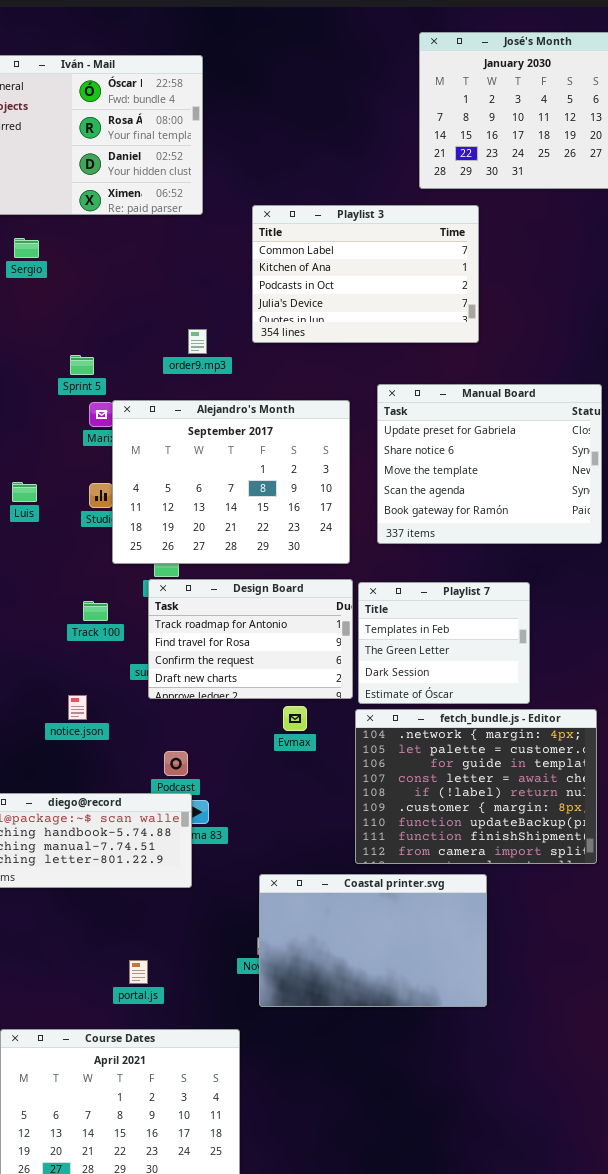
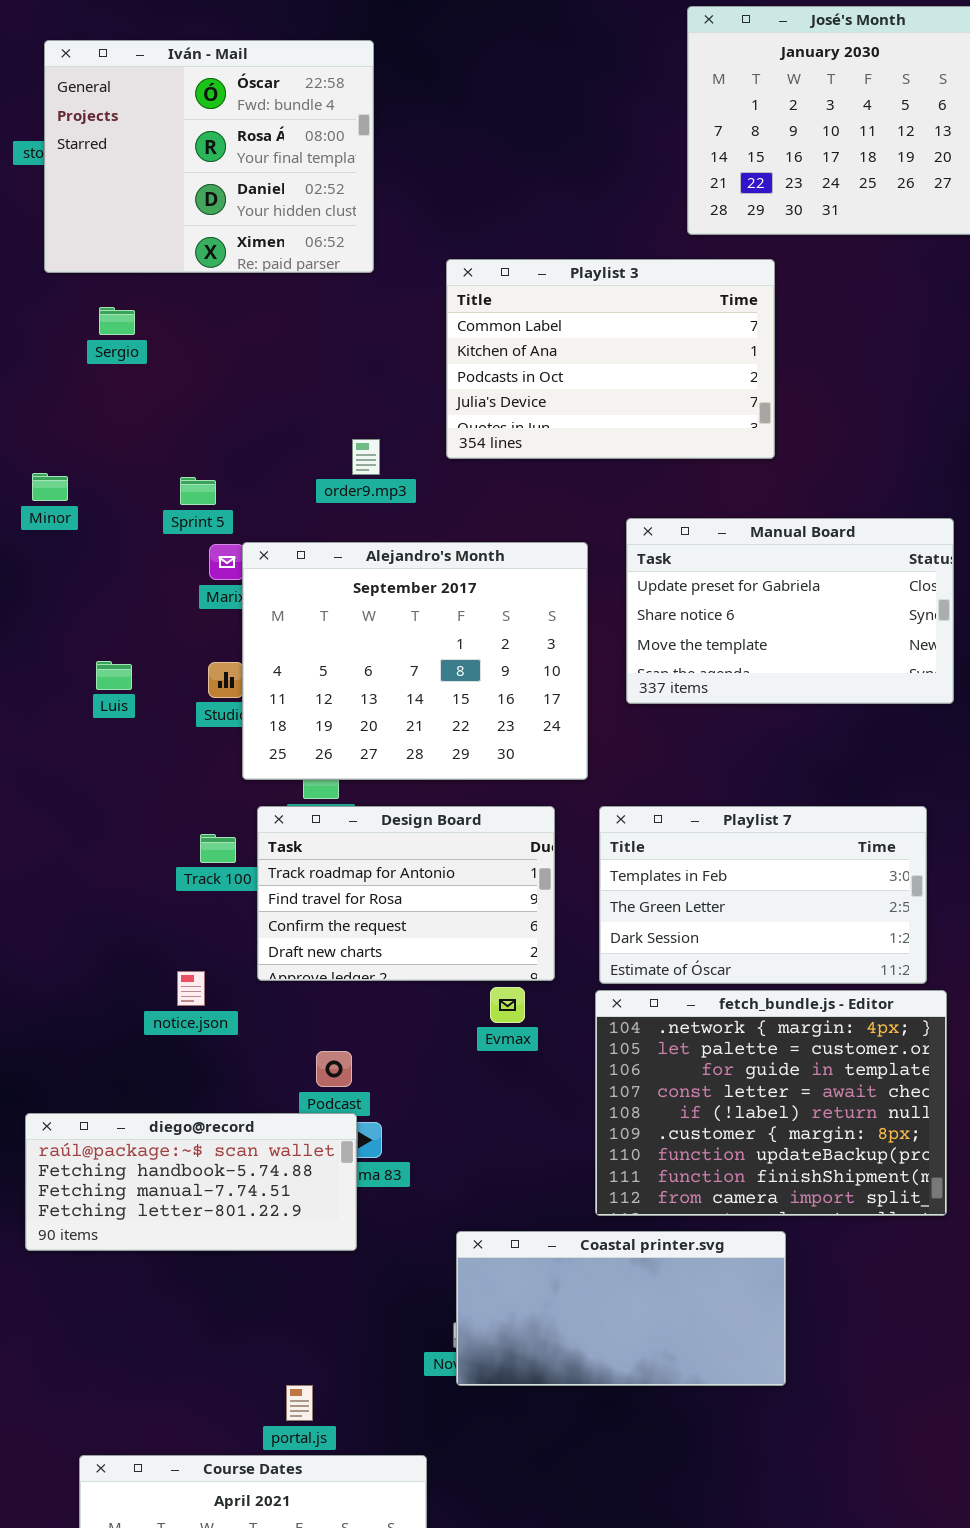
Manual Board: [377,384,602,544] -> [626,518,954,704], resized
Design Board: [148,579,353,699] -> [257,806,555,981], moved
Playlist 7: [358,582,530,704] -> [599,806,927,984], resized
Coastal printer.svg: [259,874,487,1007] -> [456,1231,786,1386], resized
portal.js: [129,960,148,984] -> [286,1385,313,1421], moved

